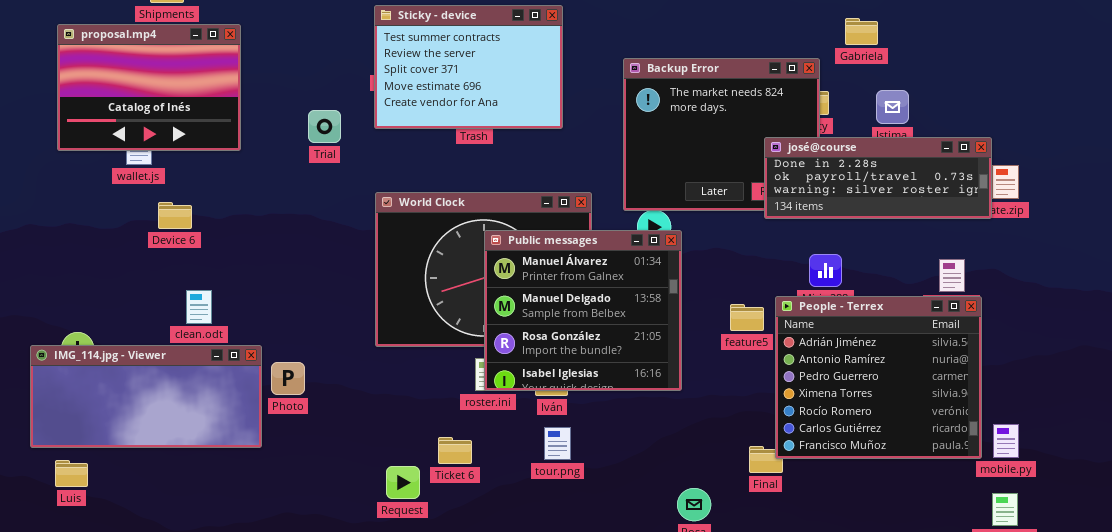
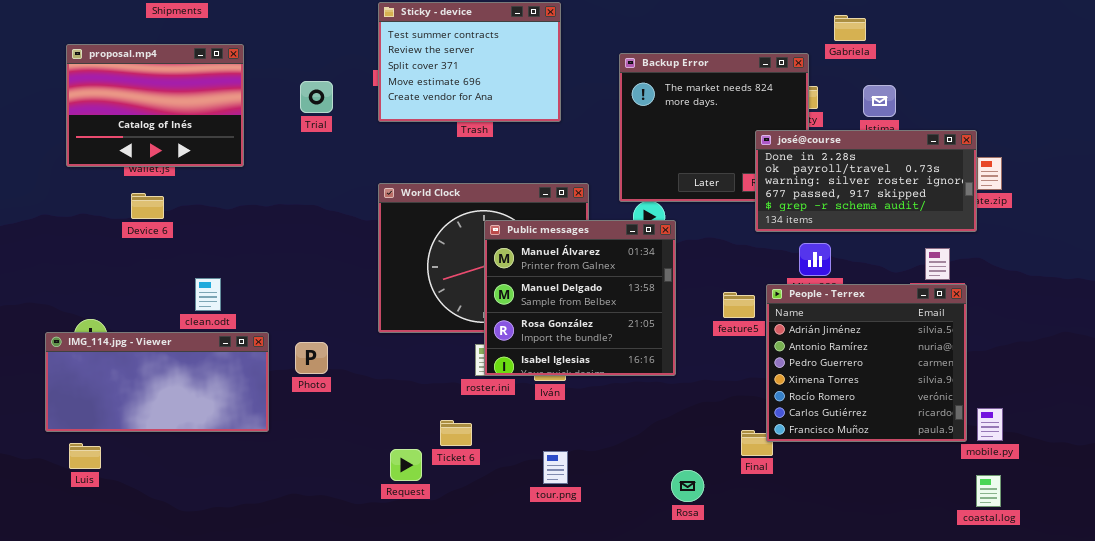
proposal.mp4: [57,24,241,151] -> [66,44,244,167], moved
Trial: [308,110,341,143] -> [300,81,333,113], moved
josé@course: [764,137,992,219] -> [755,130,977,232], resized
Device 6: [158,202,192,229] -> [131,193,164,219], moved
Photo: [271,362,305,395] -> [295,342,328,374], moved
tour.png: [544,427,571,460] -> [543,451,568,484], moved

